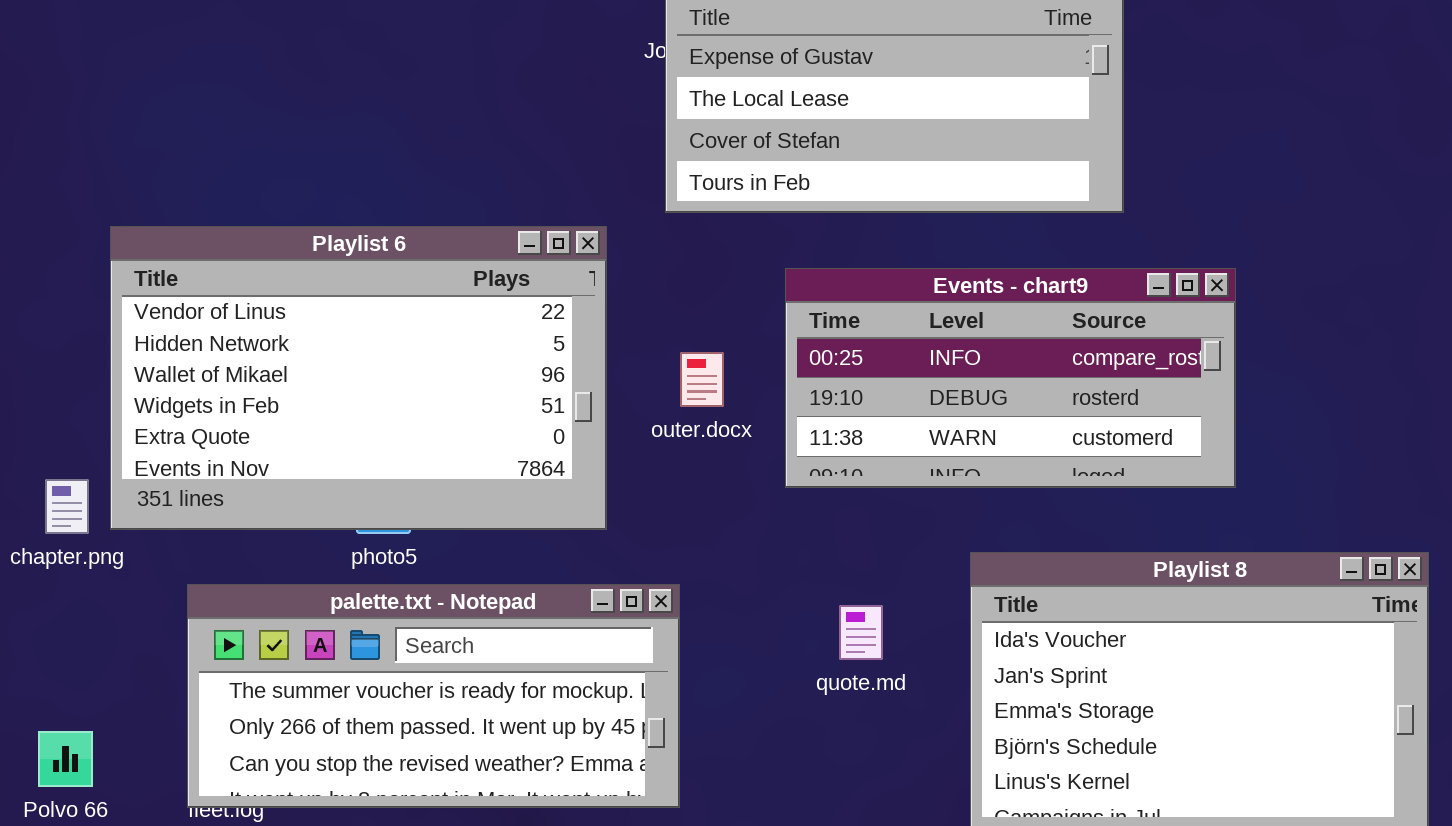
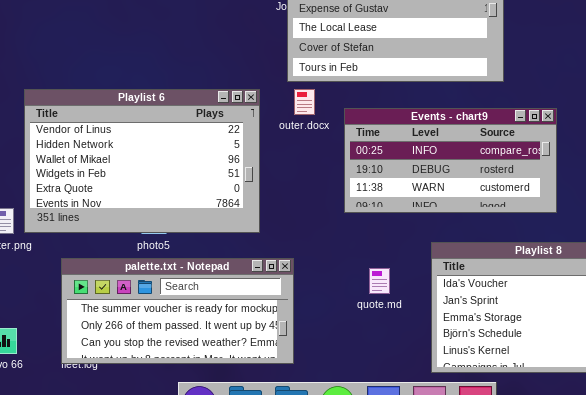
outer.docx: [680,352,724,407] -> [294,89,315,115], moved

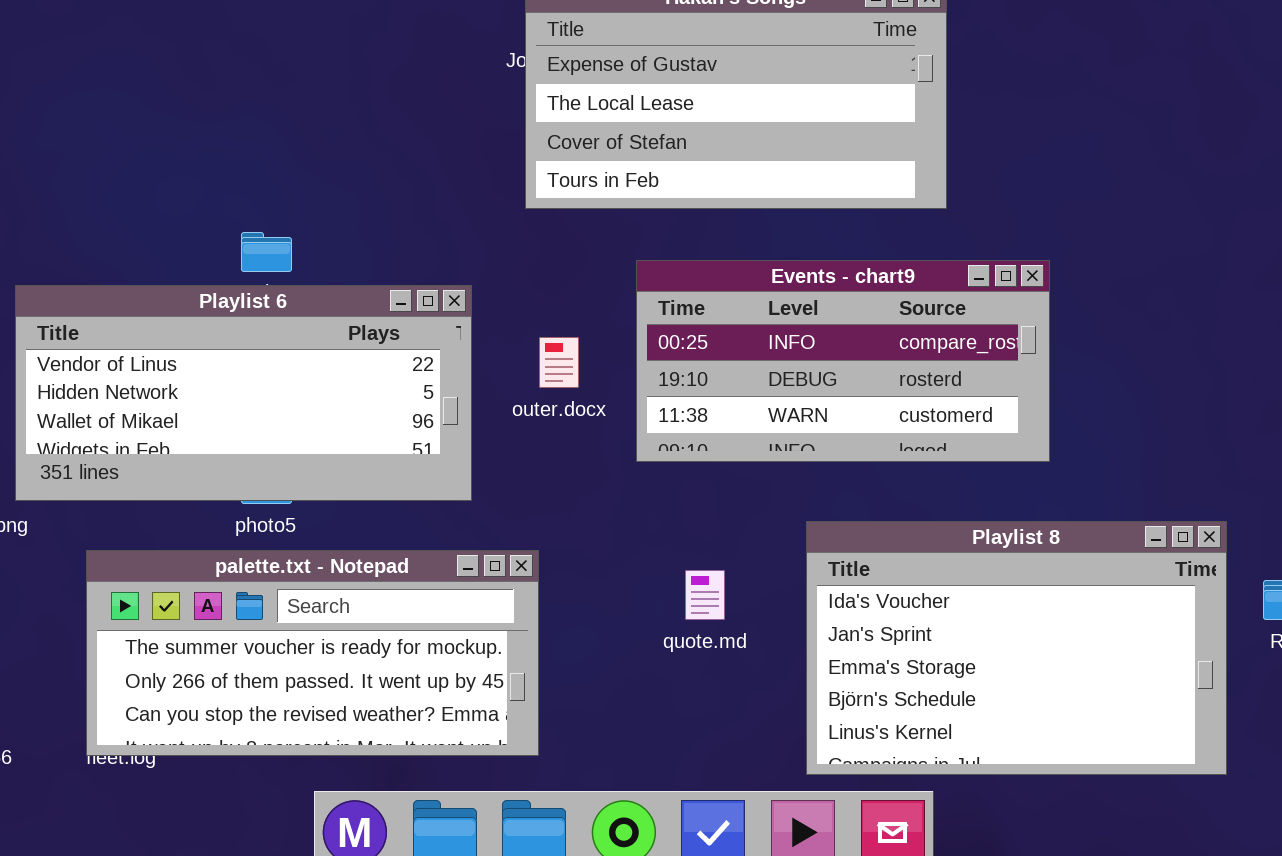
Playlist 6: [24,89,260,233] -> [15,285,472,501], resized
outer.docx: [294,89,315,115] -> [539,337,579,388], moved

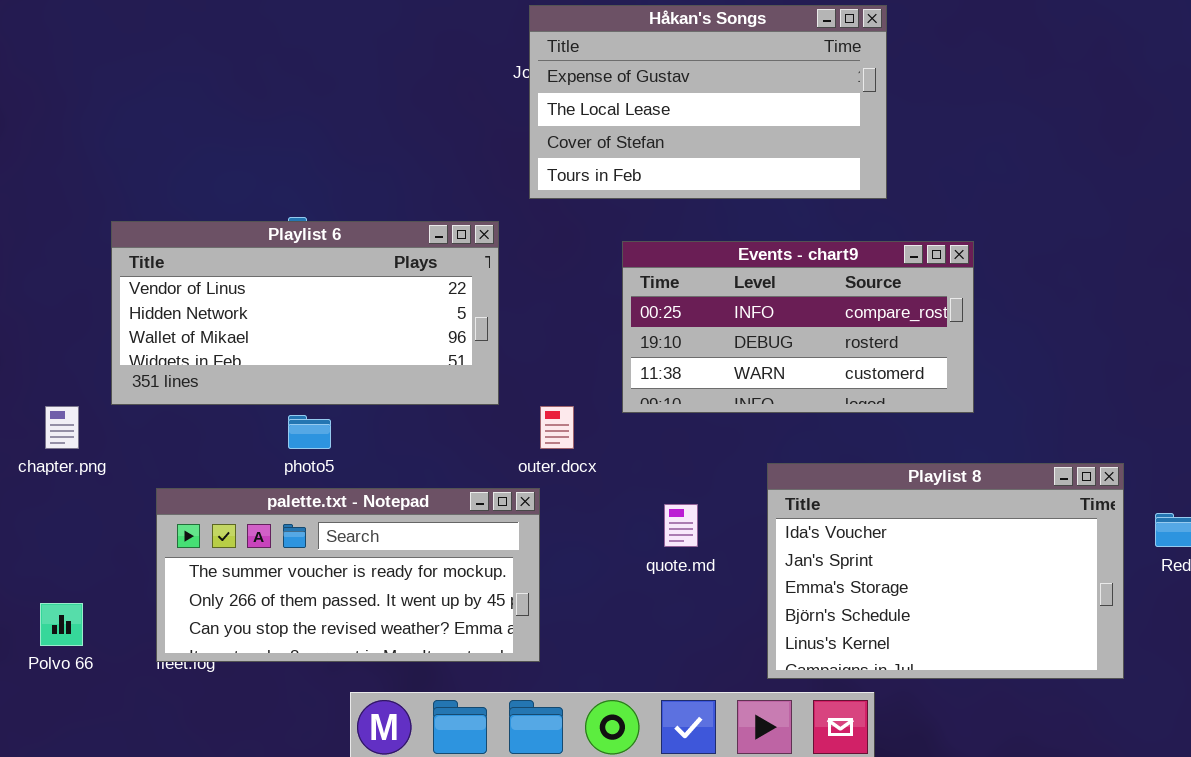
Playlist 6: [15,285,472,501] -> [111,221,499,405], moved
outer.docx: [539,337,579,388] -> [540,406,574,449], moved

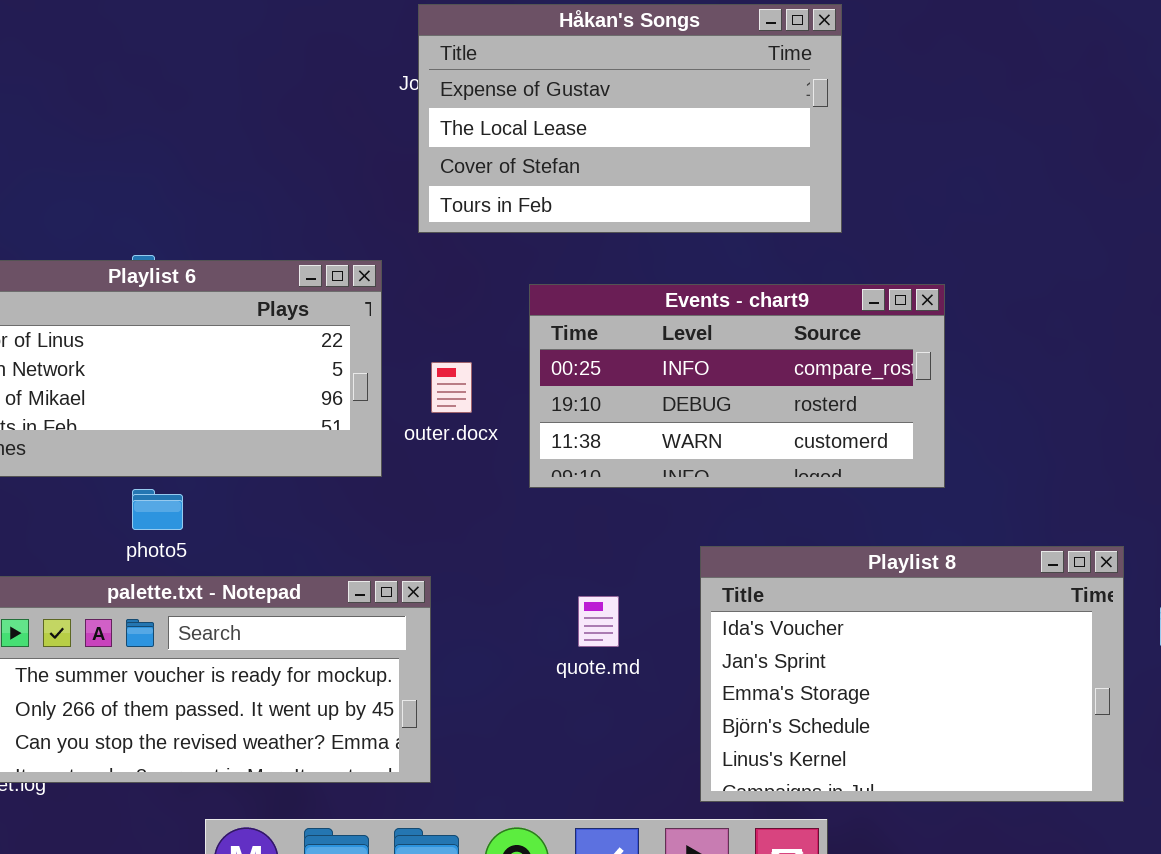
outer.docx: [540,406,574,449] -> [431,362,472,413], moved

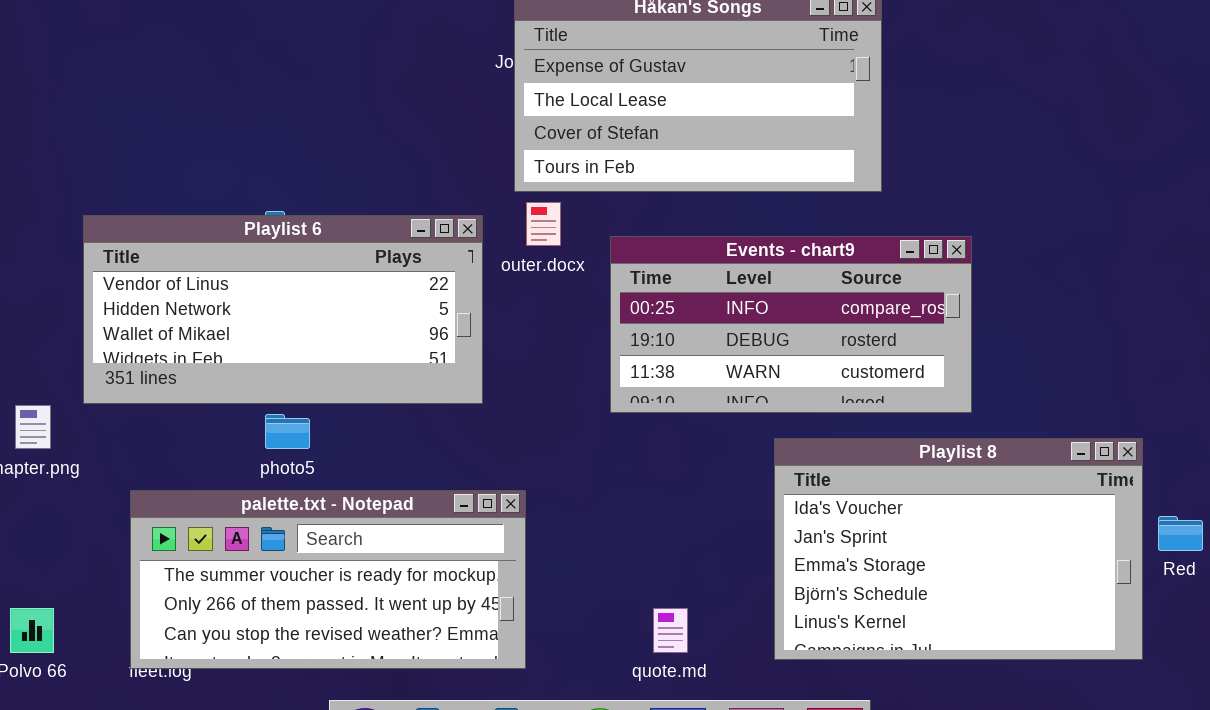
outer.docx: [431,362,472,413] -> [526,202,561,246], moved
Playlist 8: [700,546,1124,802] -> [774,438,1143,660], moved
quote.md: [578,596,619,647] -> [653,608,688,653], moved

